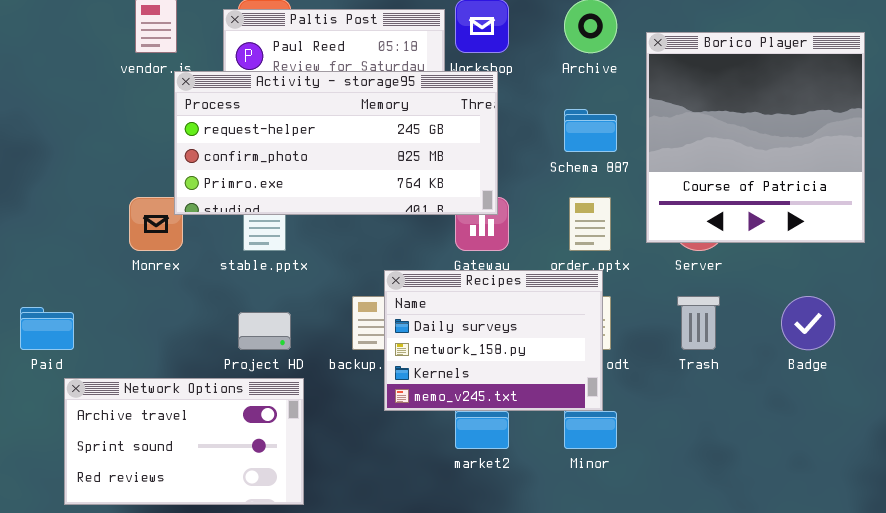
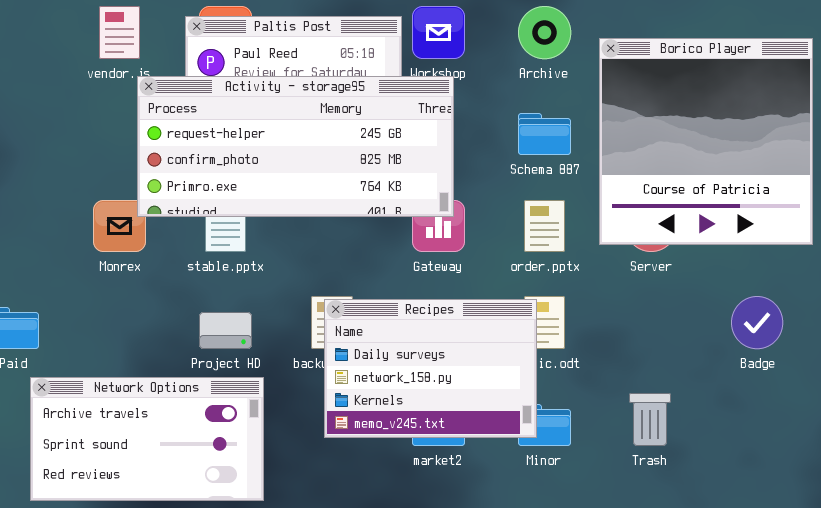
Recipes: [384,270,603,411] -> [324,299,537,438], moved
Trash: [677,296,720,350] -> [629,393,671,446], moved

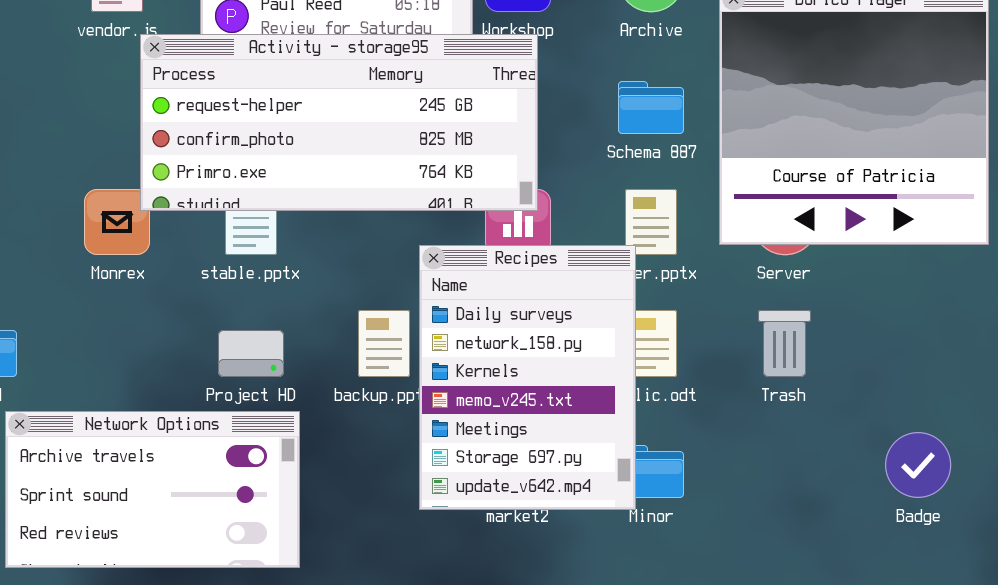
Badge: [731,296,783,349] -> [885,432,951,498], moved
Recipes: [324,299,537,438] -> [419,245,636,510], moved, resized
Trash: [629,393,671,446] -> [758,310,811,377], moved

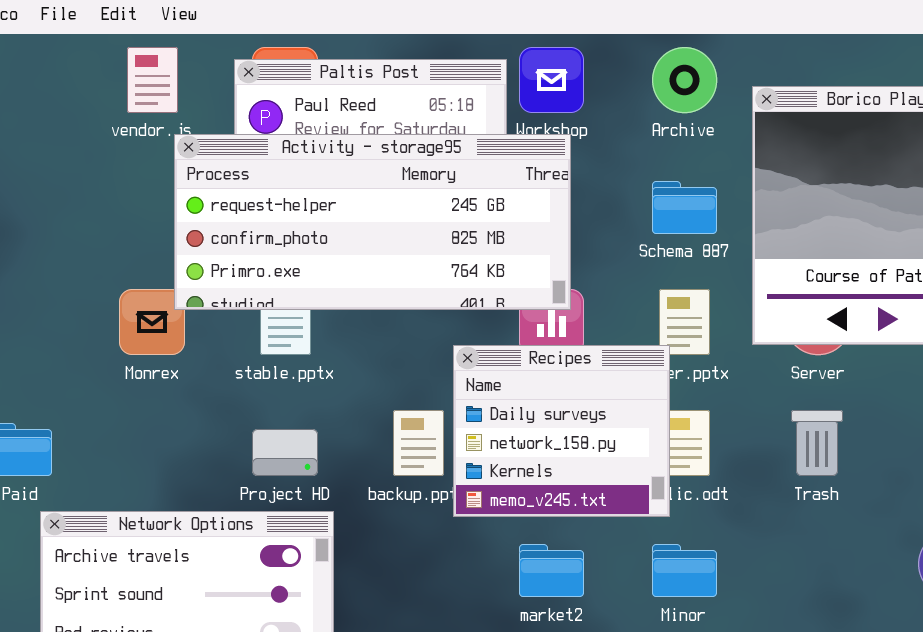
Recipes: [419,245,636,510] -> [453,345,670,517], resized

